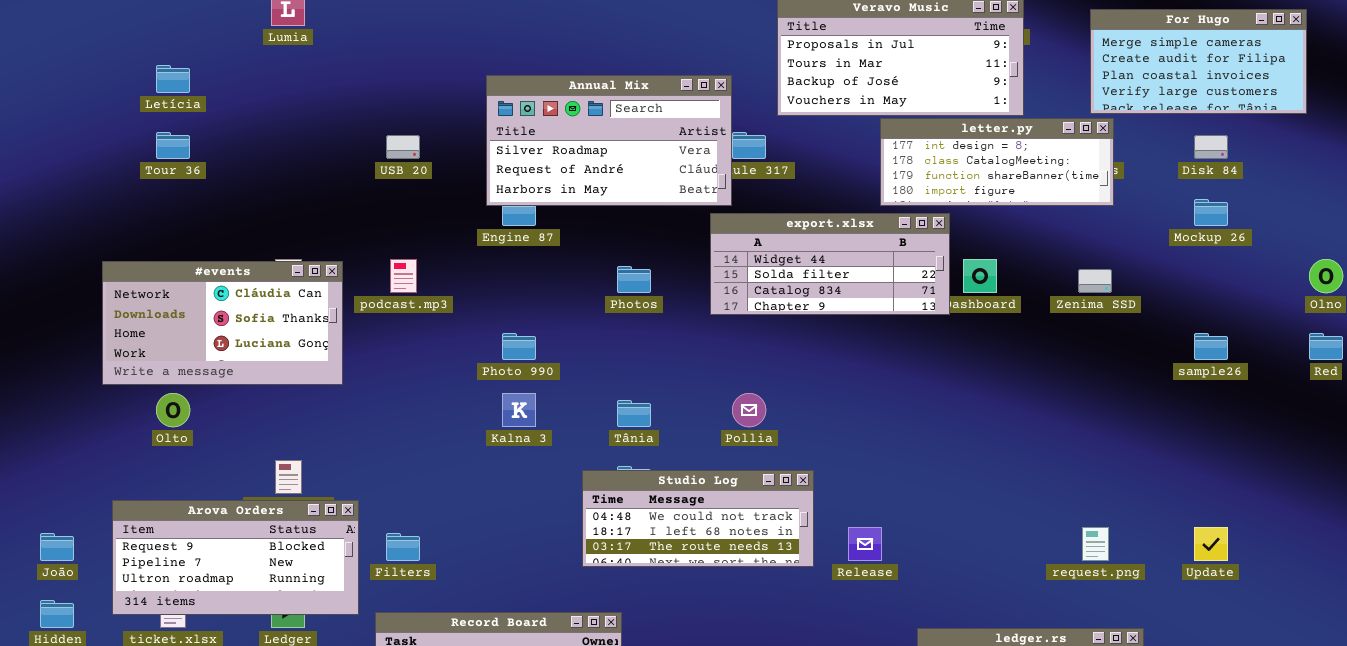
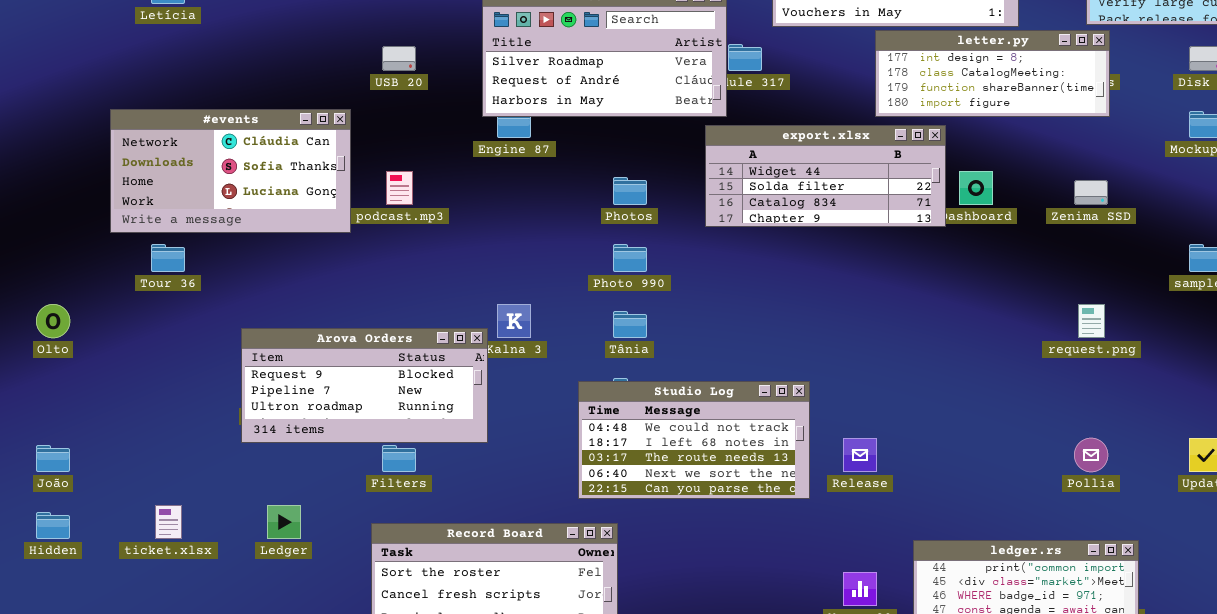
Tour 36: [156,132,190,159] -> [151,244,185,272], moved
#events: [102,261,343,385] -> [110,109,351,233], moved
Photo 990: [502,333,536,360] -> [613,244,647,272], moved
Olto: [156,393,190,427] -> [36,304,70,338], moved
Pollia: [732,393,766,427] -> [1074,438,1108,472], moved
Studio Log: [582,470,814,567] -> [578,381,810,499], resized
Arova Orders: [112,500,359,615] -> [241,328,488,443], moved
request.png: [1082,527,1109,561] -> [1078,304,1105,338], moved

